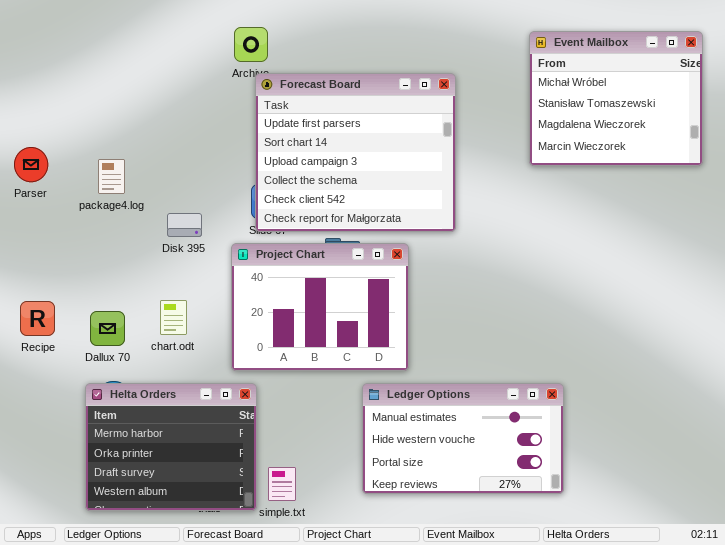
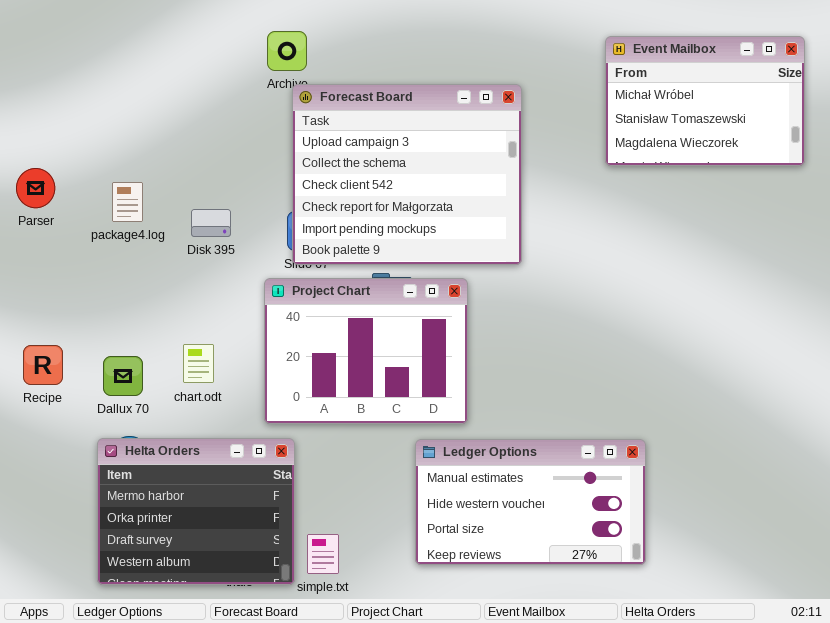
Event Mailbox: [529,31,703,166] -> [605,36,805,166], resized
Forecast Board: [255,73,456,232] -> [292,84,522,265], scrolled down 2 rows
Disk 395: [167,213,202,237] -> [191,209,231,237], moved

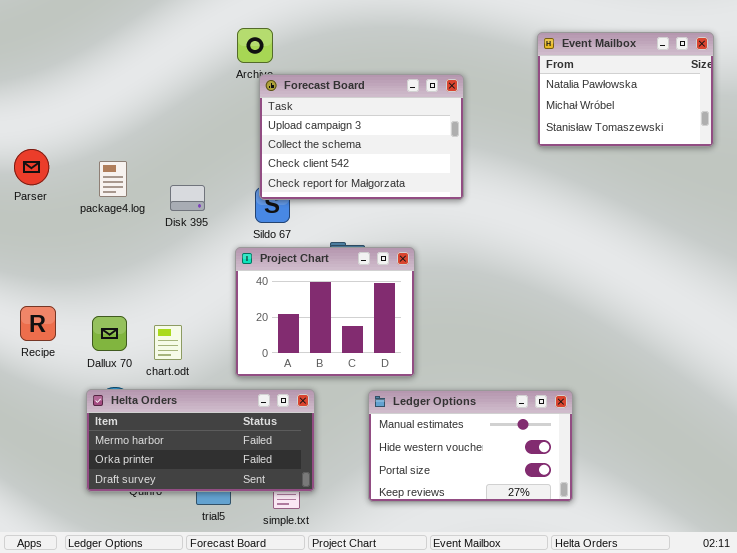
Event Mailbox: [605,36,805,166] -> [537,32,714,147], scrolled up 1 row
Forecast Board: [292,84,522,265] -> [259,74,464,200], resized
chart.odt: [183,344,214,383] -> [154,325,182,360], moved
Helta Orders: [97,438,295,585] -> [86,389,315,492], resized

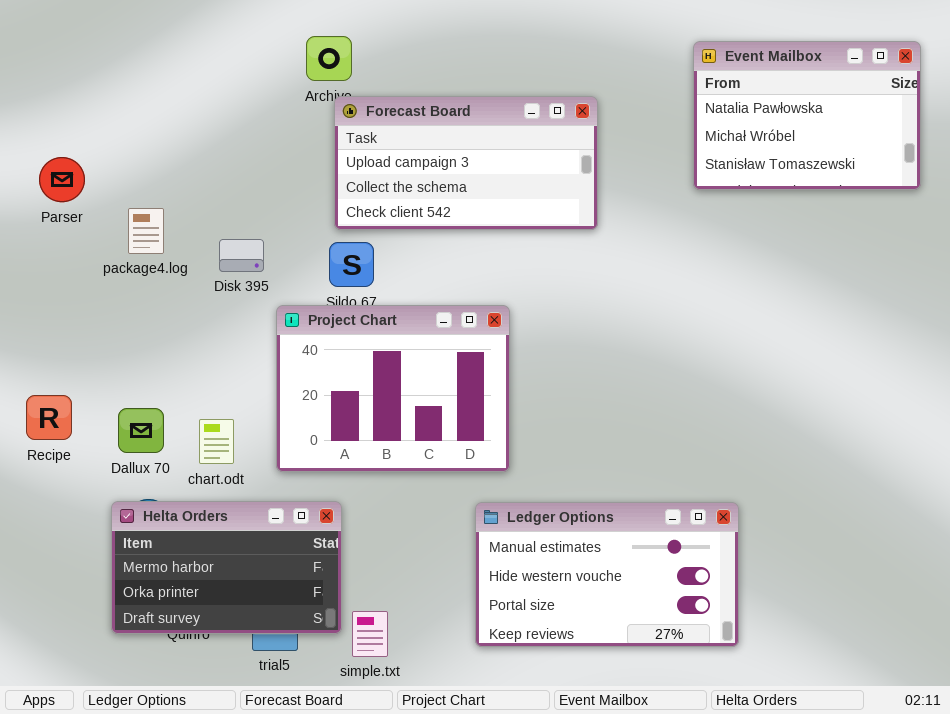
Forecast Board: [259,74,464,200] -> [334,96,598,230], resized
Parser: [14,149,49,185] -> [39,157,85,202], moved
Project Chart: [235,247,415,377] -> [276,305,510,472], moved
Helta Orders: [86,389,315,492] -> [111,501,342,634], resized

